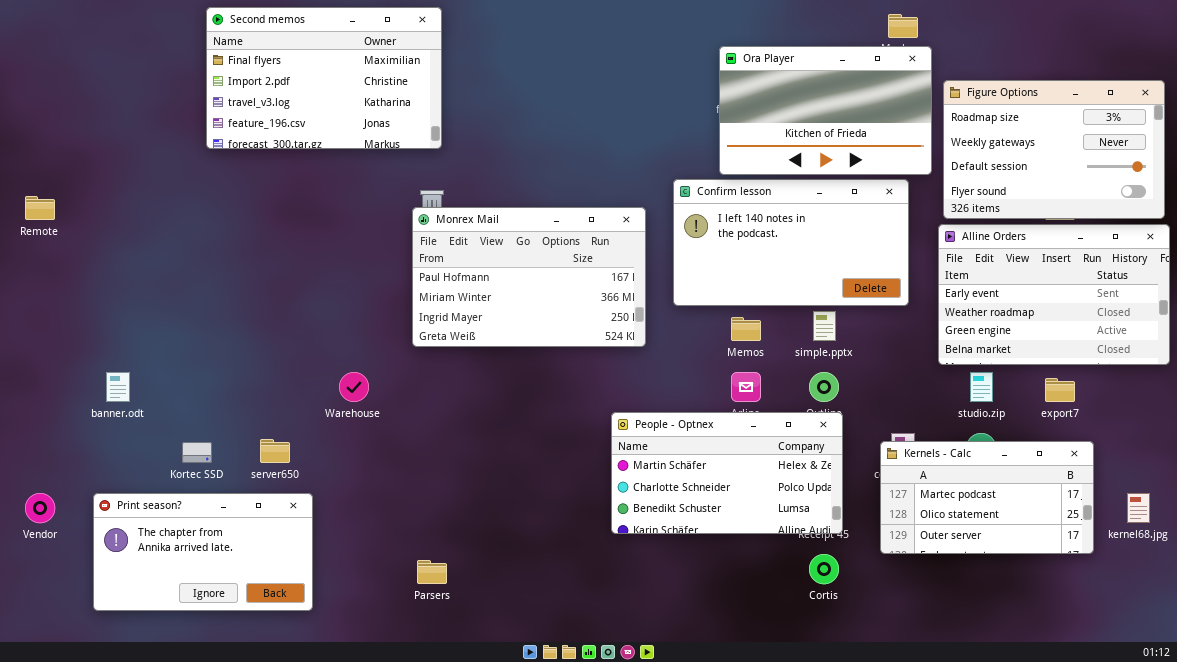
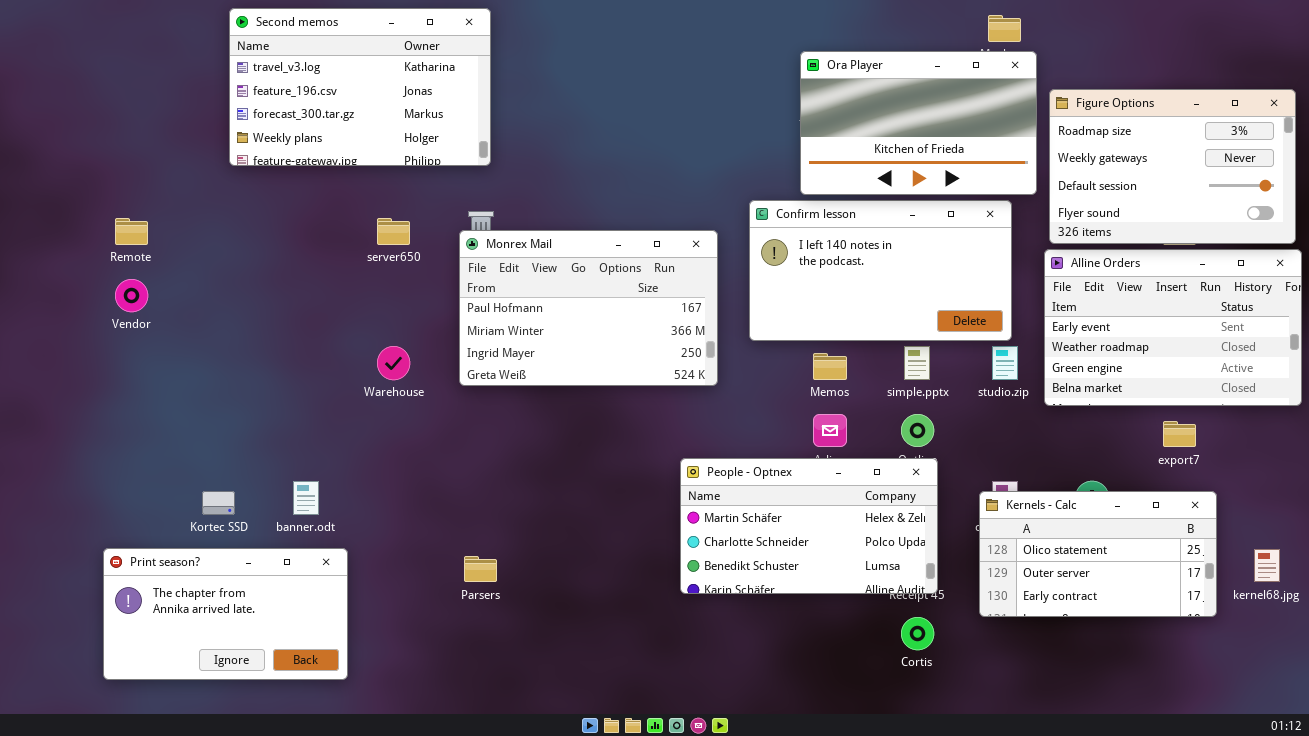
Second memos: [206,7,442,149] -> [229,8,491,166], scrolled down 2 rows
Remote: [25,196,55,220] -> [115,218,148,245], moved
banner.odt: [106,372,130,402] -> [293,481,319,515], moved
Warehouse: [339,372,369,402] -> [377,346,410,380], moved
studio.zip: [970,372,993,402] -> [992,346,1018,380], moved
server650: [260,439,290,463] -> [377,218,410,245], moved
Kernels - Calc: [880,441,1094,554] -> [979,491,1217,617], scrolled down 1 row
Vendor: [25,493,55,523] -> [115,279,148,312], moved
Parsers: [417,560,447,584] -> [464,556,497,582], moved

